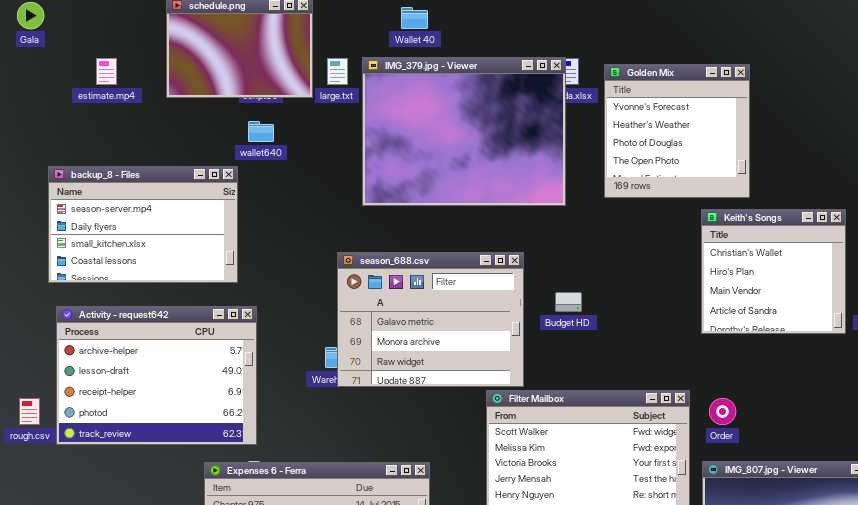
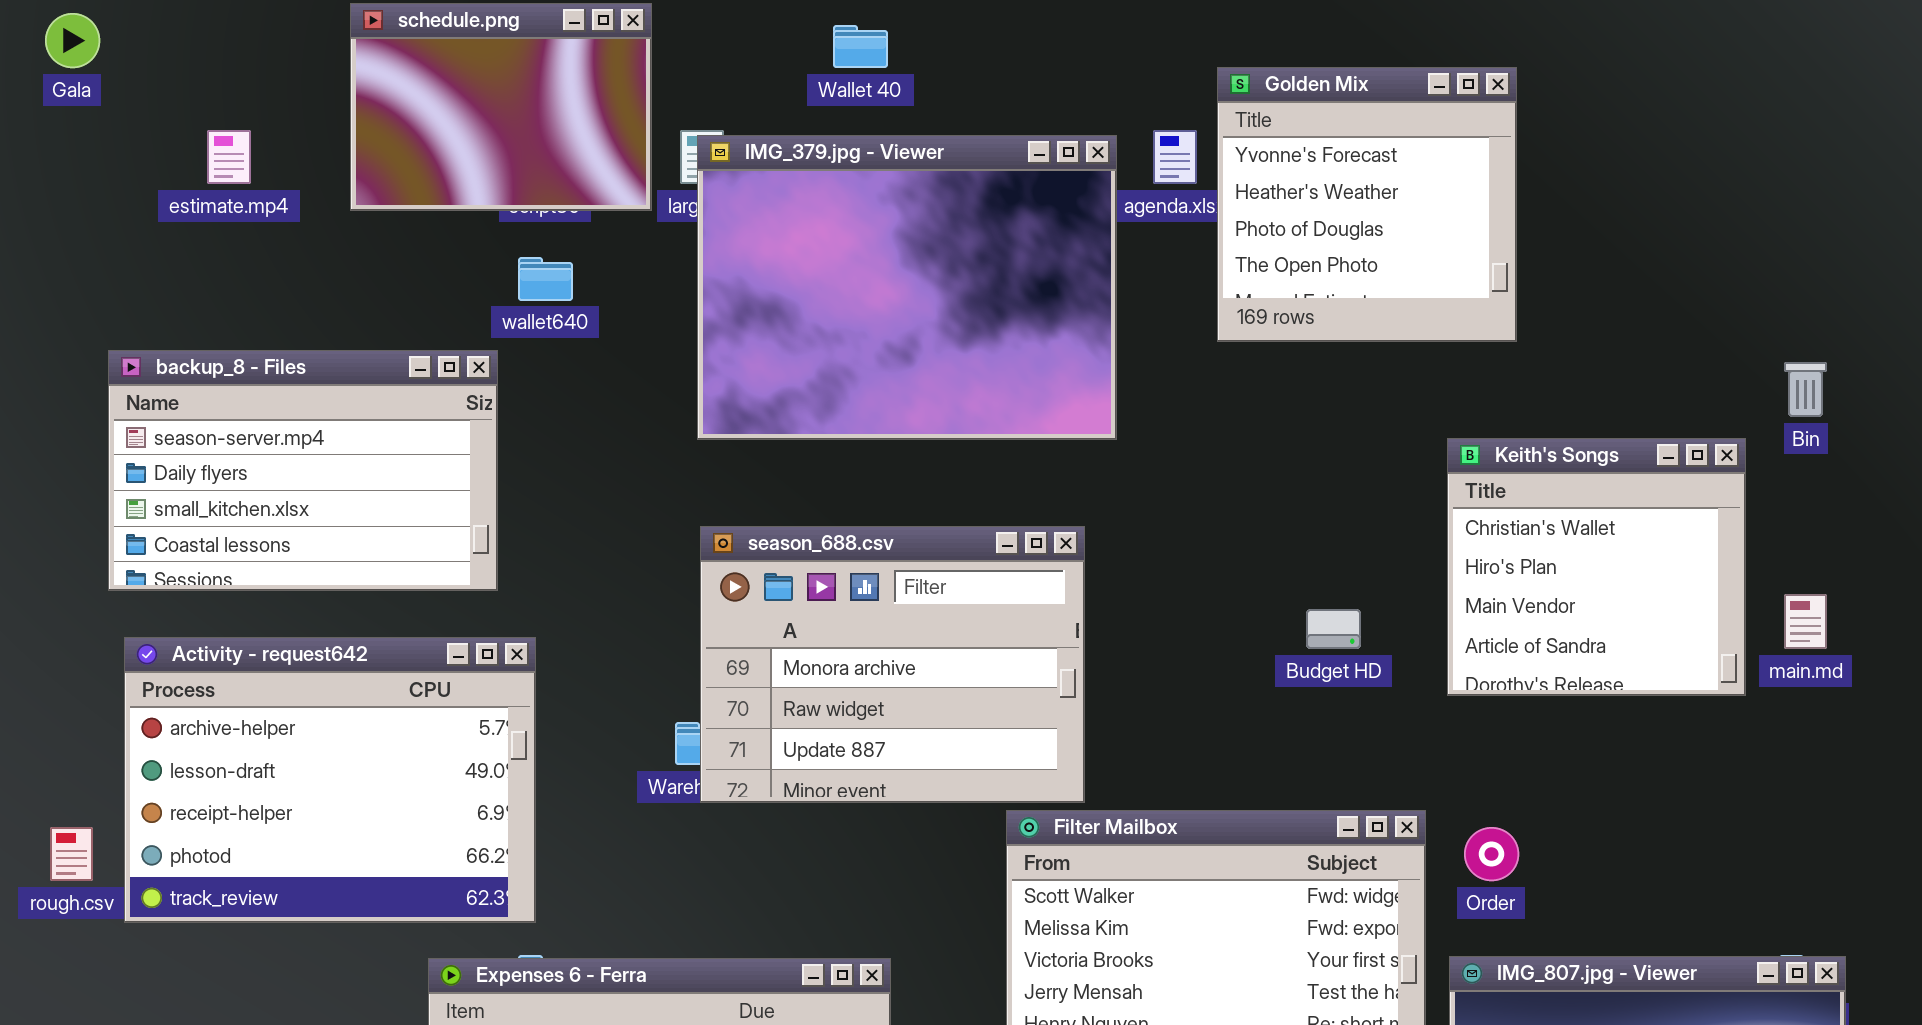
IMG_379.jpg - Viewer: [362,57,566,206] -> [697,135,1117,440], moved
Golden Mix: [604,64,750,198] -> [1217,67,1517,342], moved
season_688.csv: [337,252,524,387] -> [700,526,1085,803], scrolled down 1 row
Budget HD: [555,292,582,312] -> [1306,609,1361,649], moved

